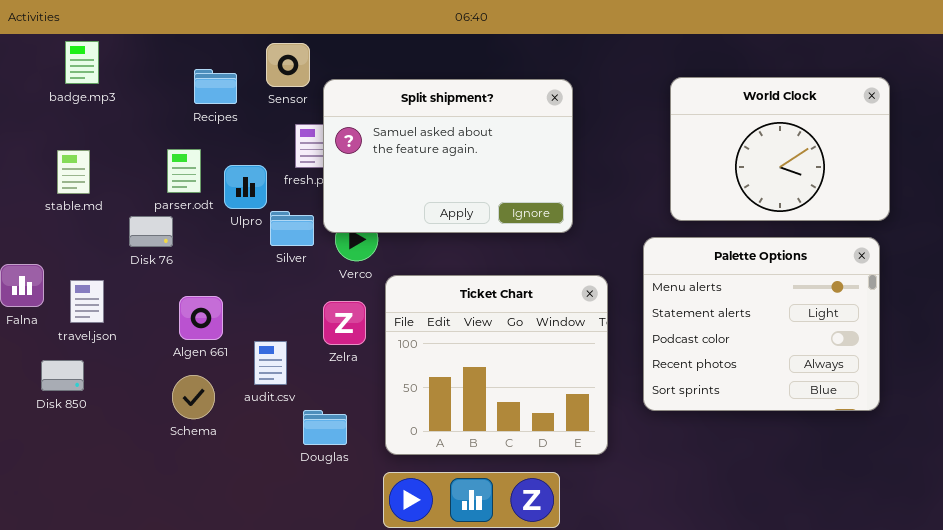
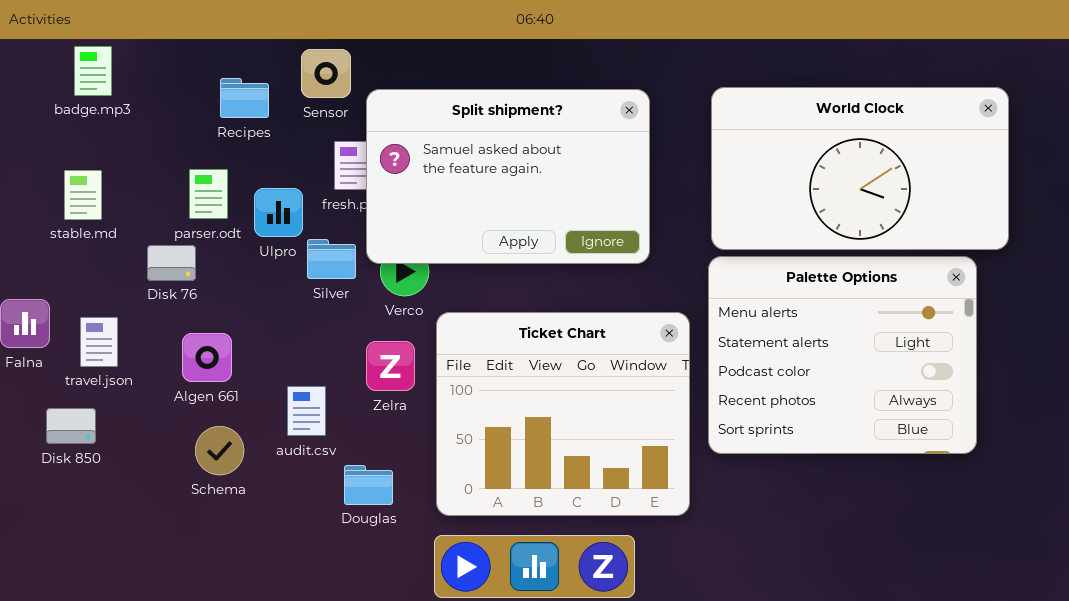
World Clock: [670,77,890,221] -> [711,87,1009,250], resized
Palette Options: [643,237,880,411] -> [708,256,977,454], moved
Algen 661: [179,296,223,340] -> [182,333,232,382], moved

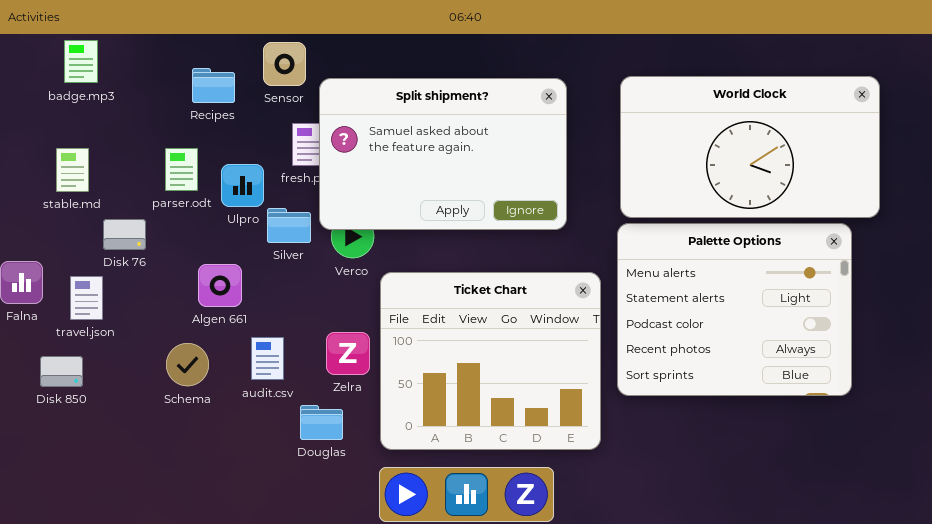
Disk 76: [147,245,196,281] -> [103,219,146,250], moved
Algen 661: [182,333,232,382] -> [198,264,242,307], moved
Zelra: [366,341,415,391] -> [326,332,370,375], moved
Schema: [195,426,244,475] -> [166,343,209,386], moved

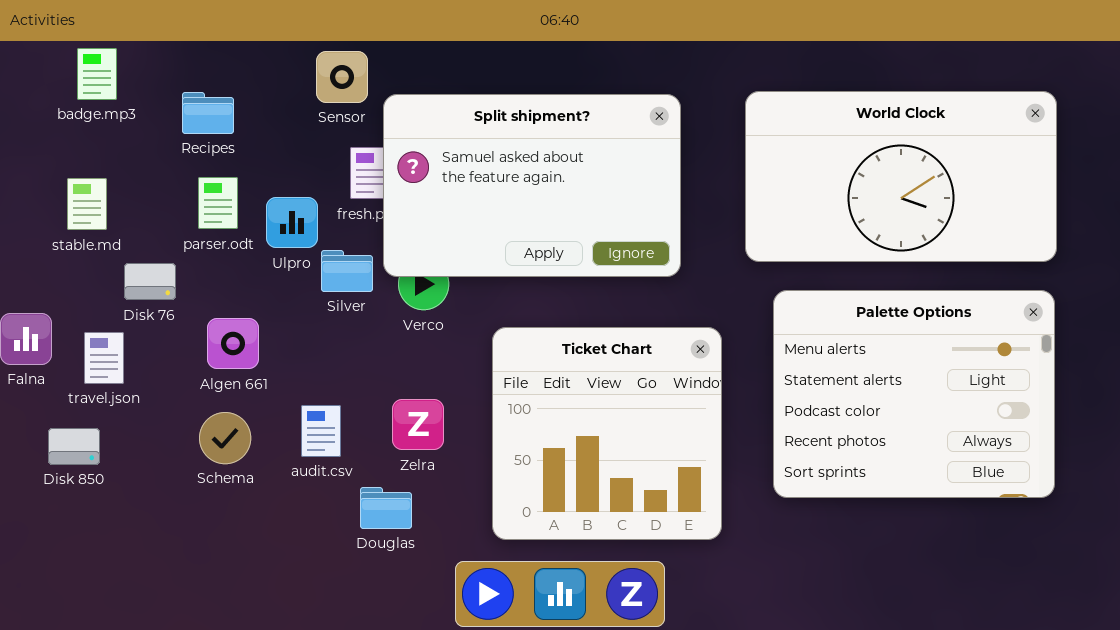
Recipes: [192,68,235,103] -> [182,92,234,134], moved
Palette Options: [617,223,852,396] -> [773,290,1055,498], moved
Algen 661: [198,264,242,307] -> [207,318,259,369], moved
Ticket Chart: [380,272,601,450] -> [492,327,722,540], resized

